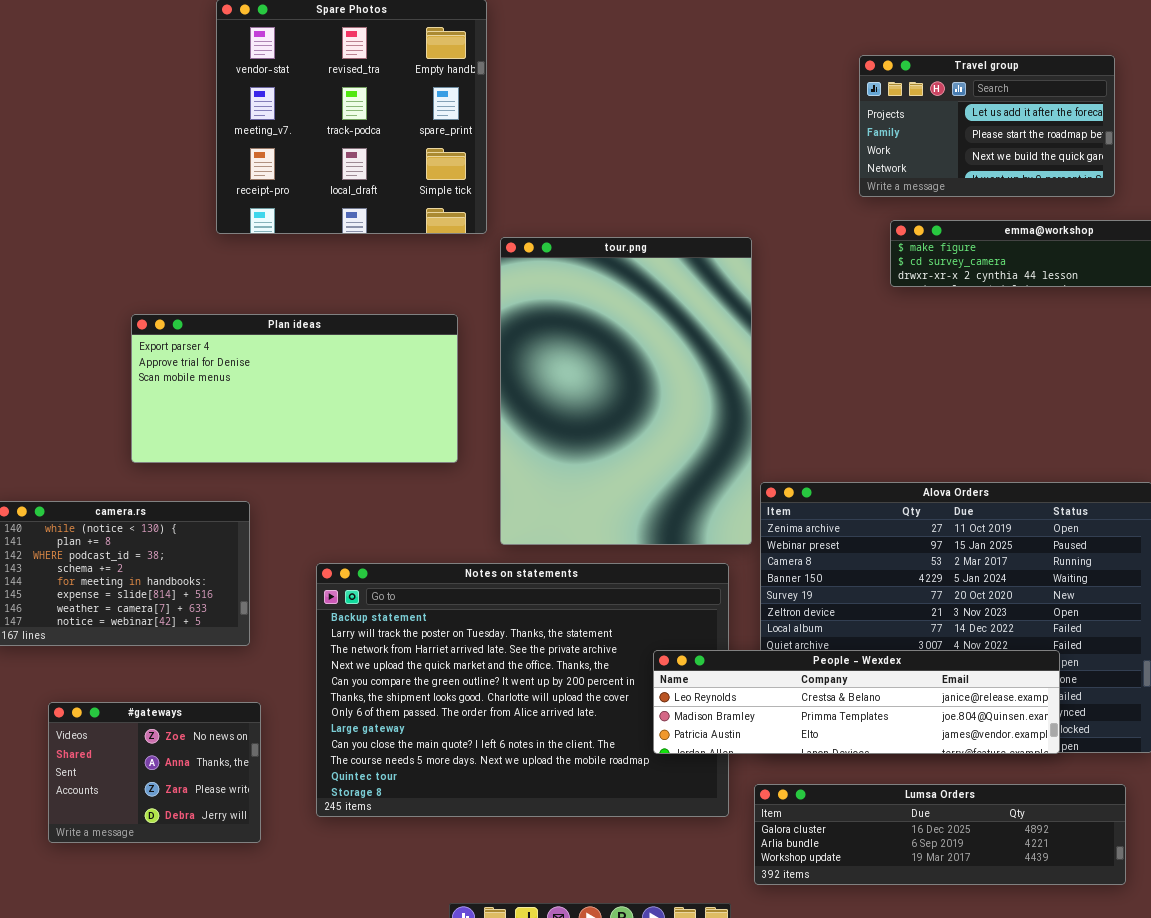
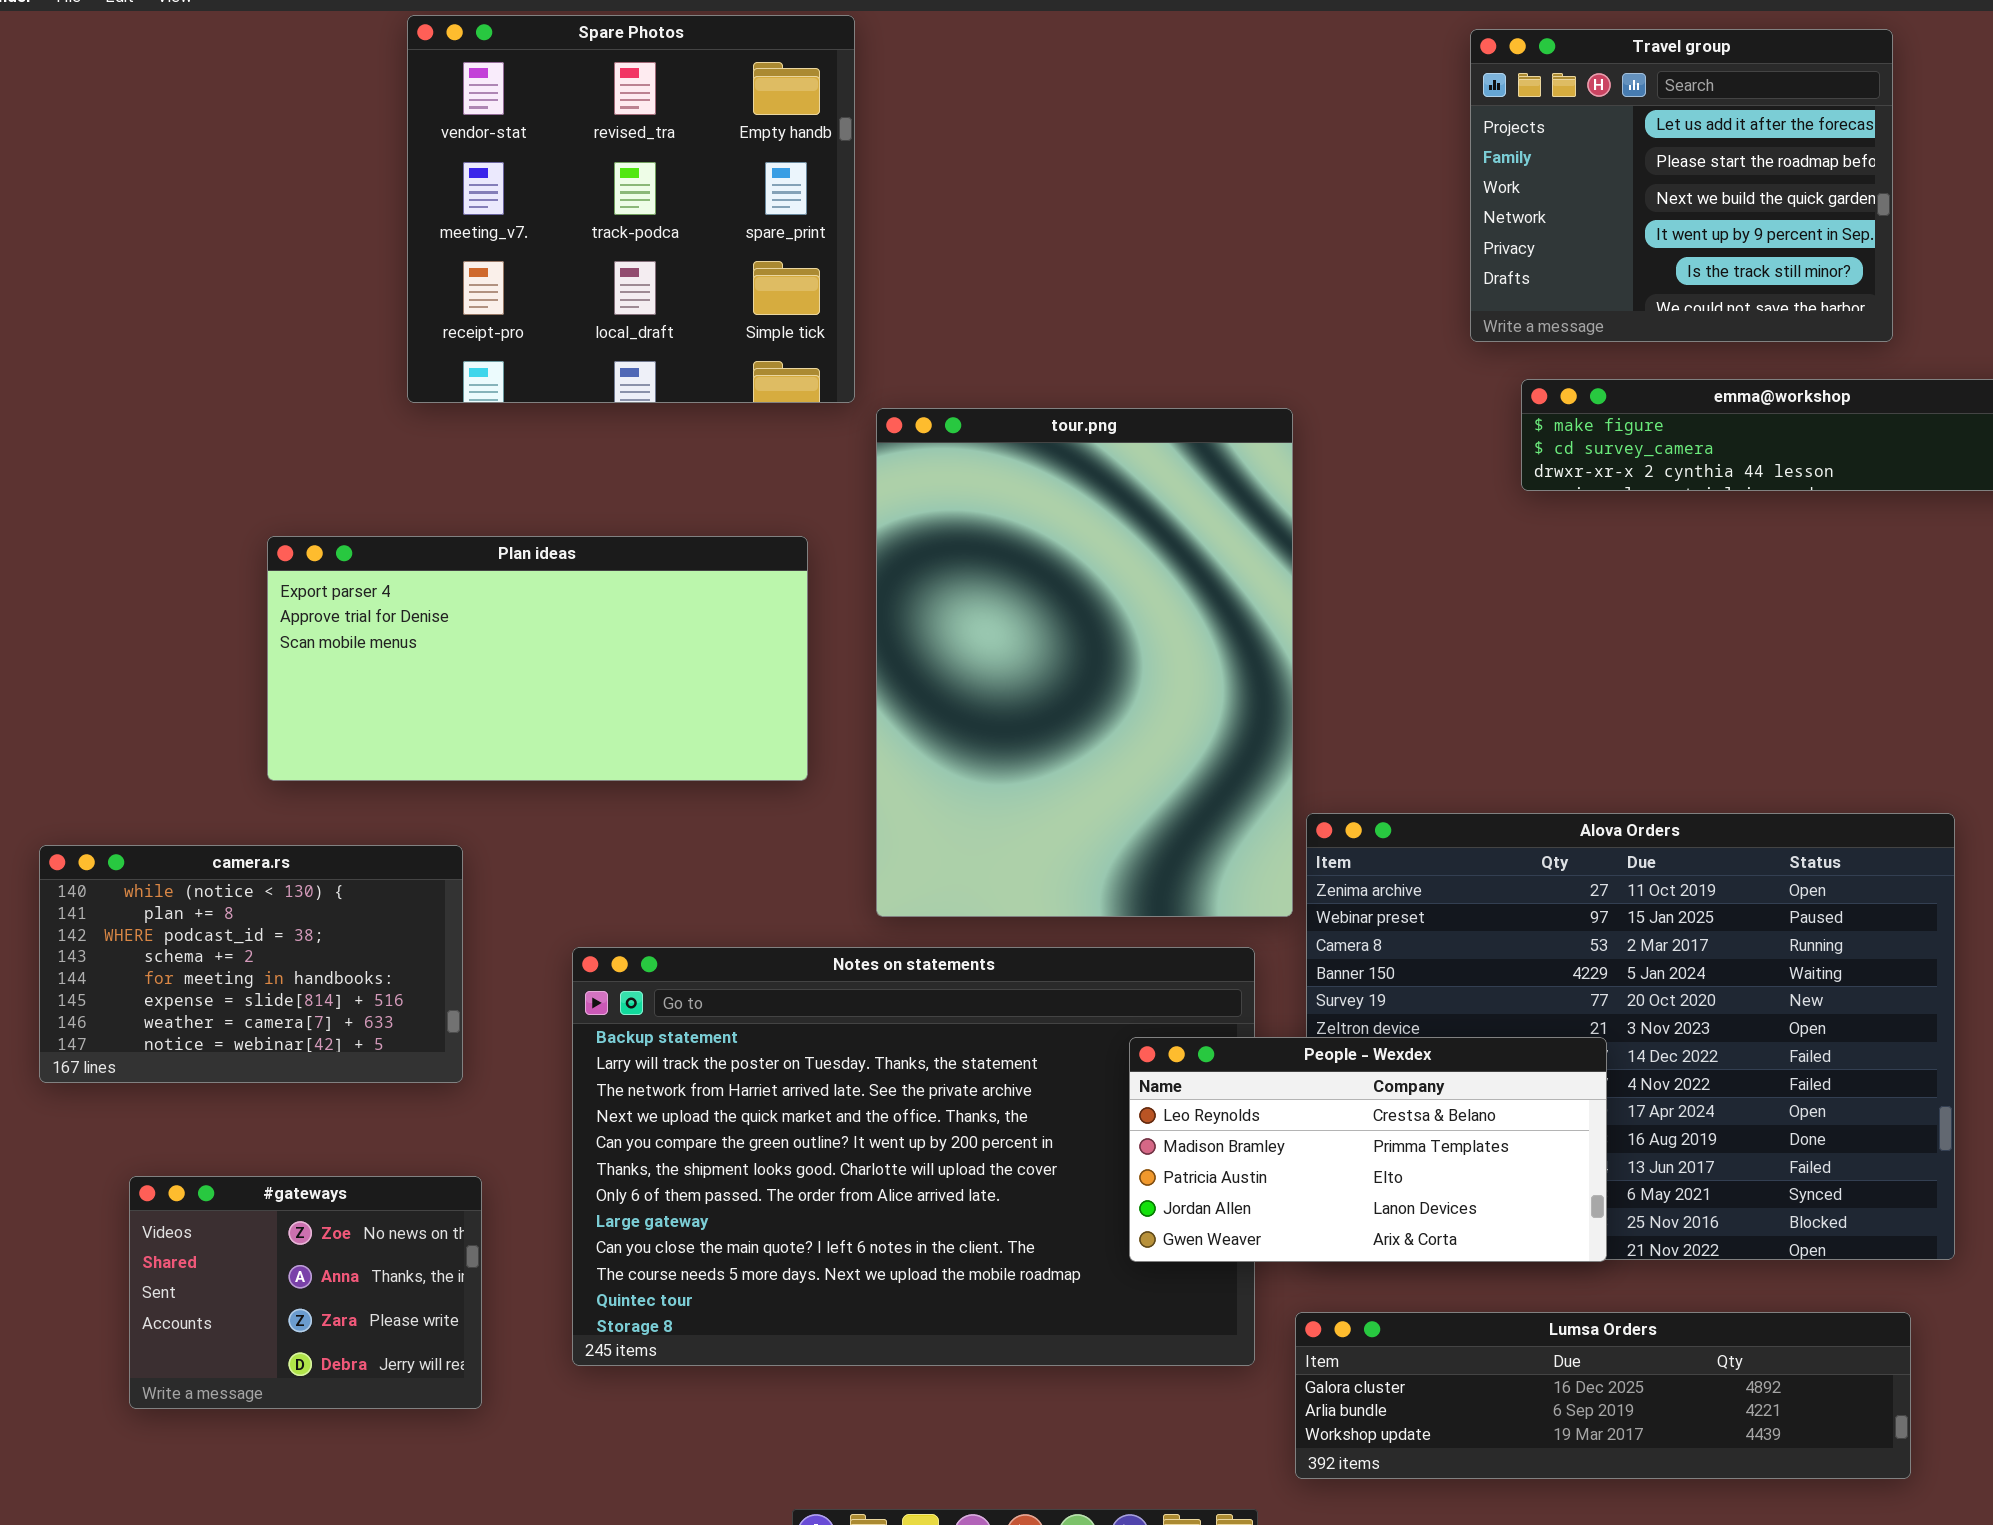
Travel group: [859,55,1115,197] -> [1470,29,1893,342], resized
People - Wexdex: [653,650,1060,754] -> [1129,1037,1607,1262], resized

